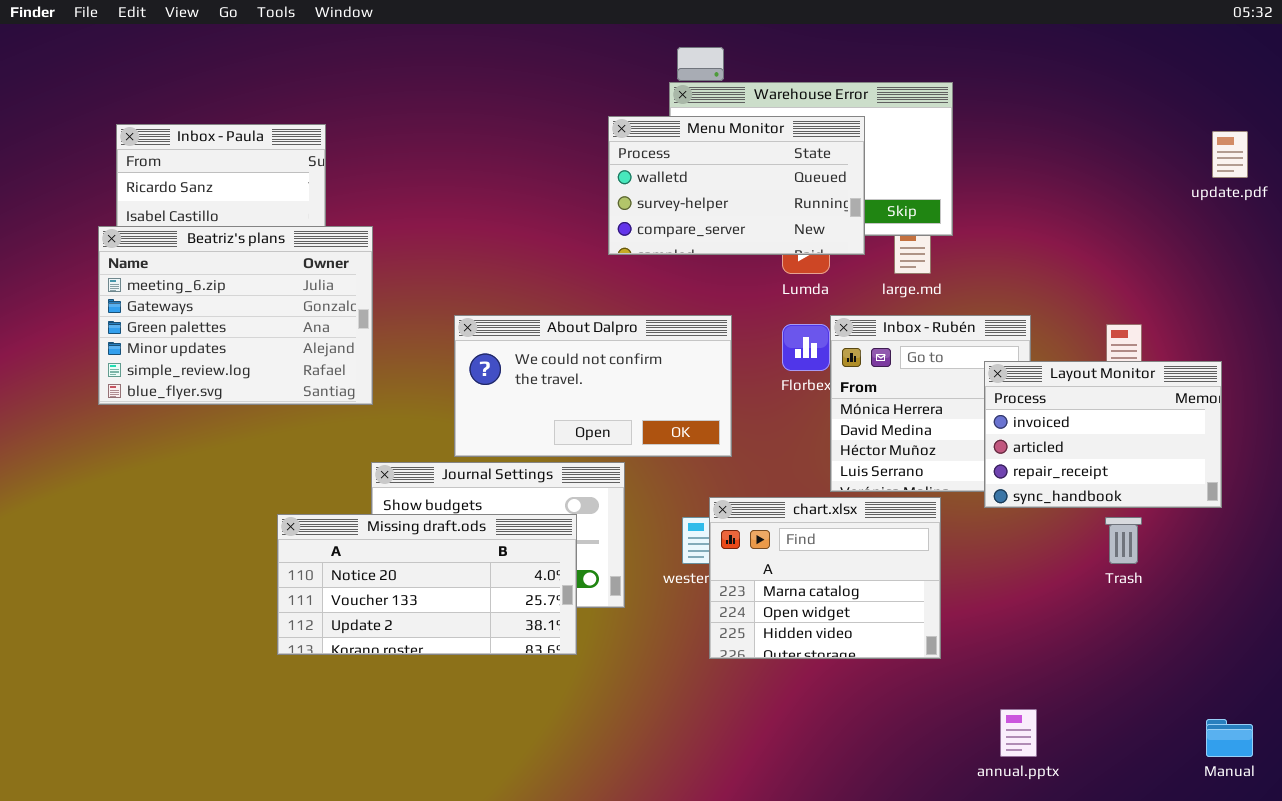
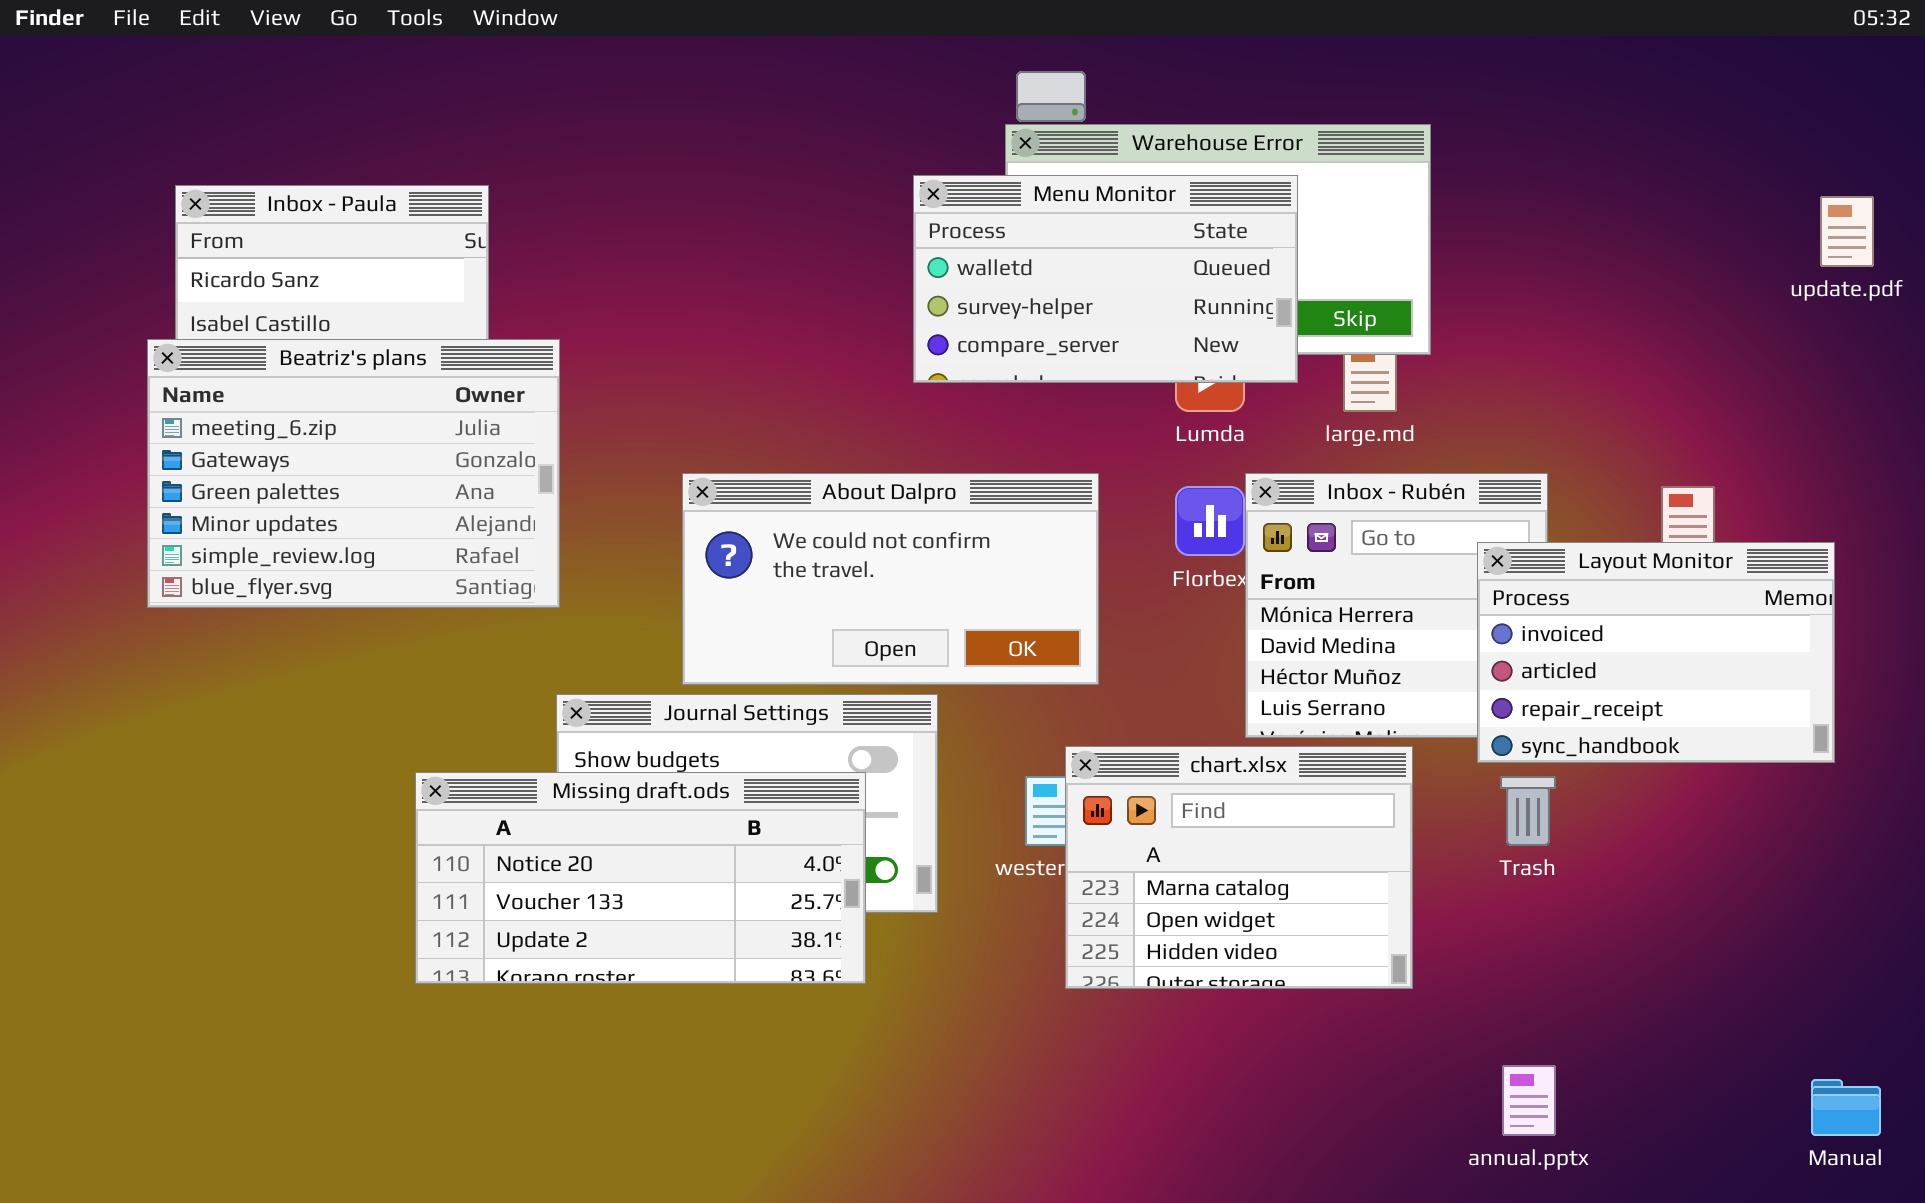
Trash: [1105,517,1142,564] -> [1500,776,1556,846], moved

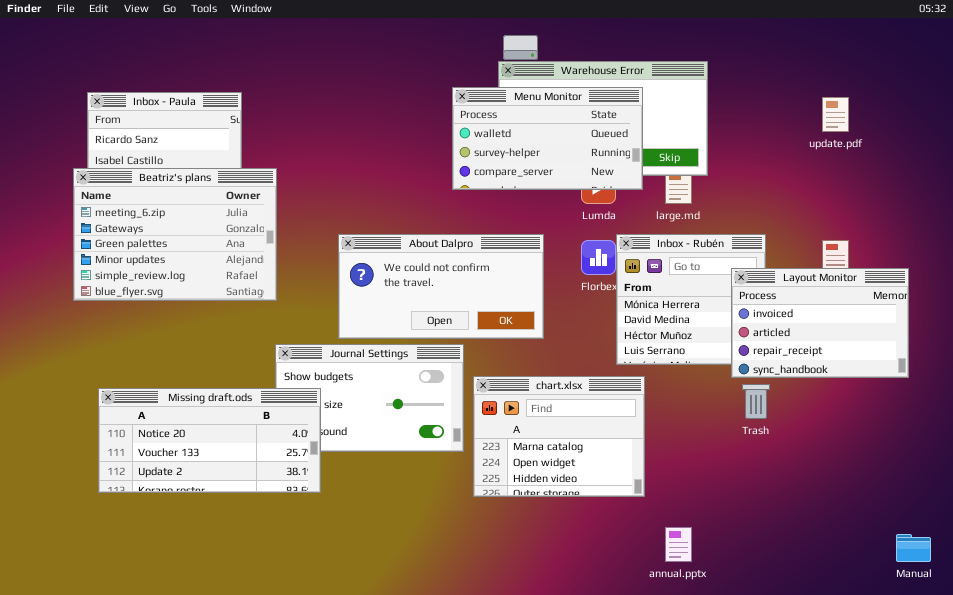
update.pdf: [1820,196,1874,267] -> [822,97,849,132], moved
chart.xlsx: [1065,746,1413,989] -> [473,376,645,497], moved
Missing draft.ods: [415,772,866,984] -> [98,388,321,493], moved
annual.pptx: [1502,1065,1556,1136] -> [665,527,692,562], moved

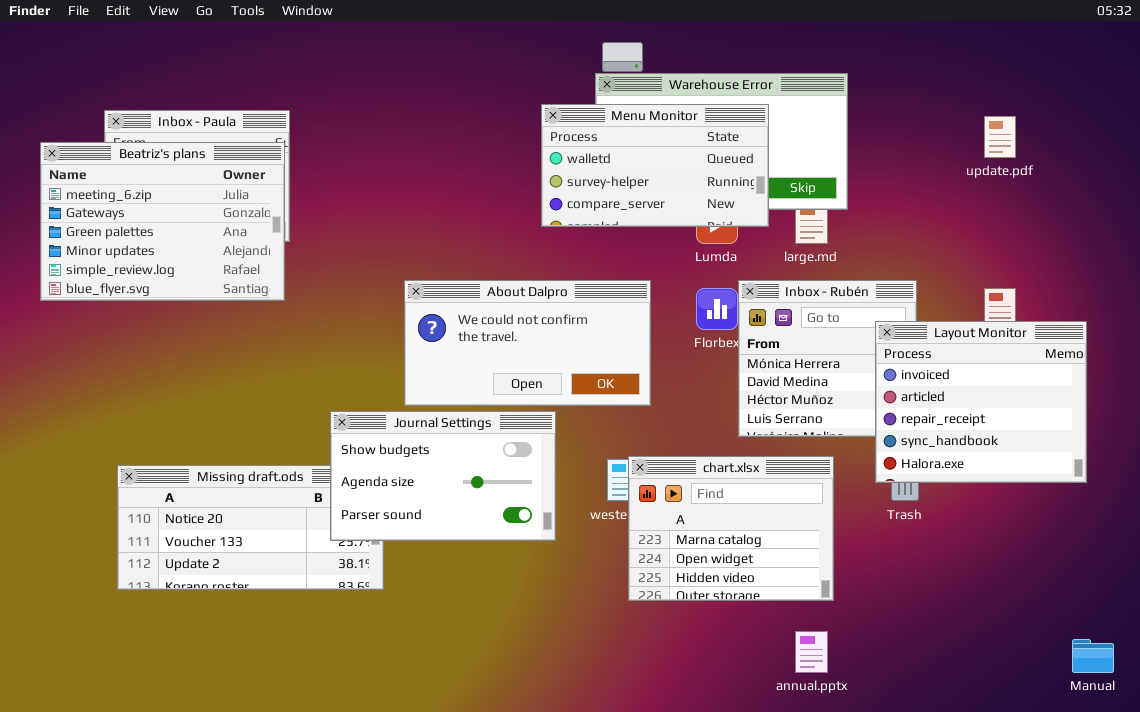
Beatriz's plans: [73,168,277,301] -> [40,142,285,301], moved
Layout Monitor: [731,268,909,378] -> [875,321,1087,483], resized
Journal Settings: [275,344,464,452] -> [330,411,556,541], raised
chart.xlsx: [473,376,645,497] -> [628,456,834,601], moved

